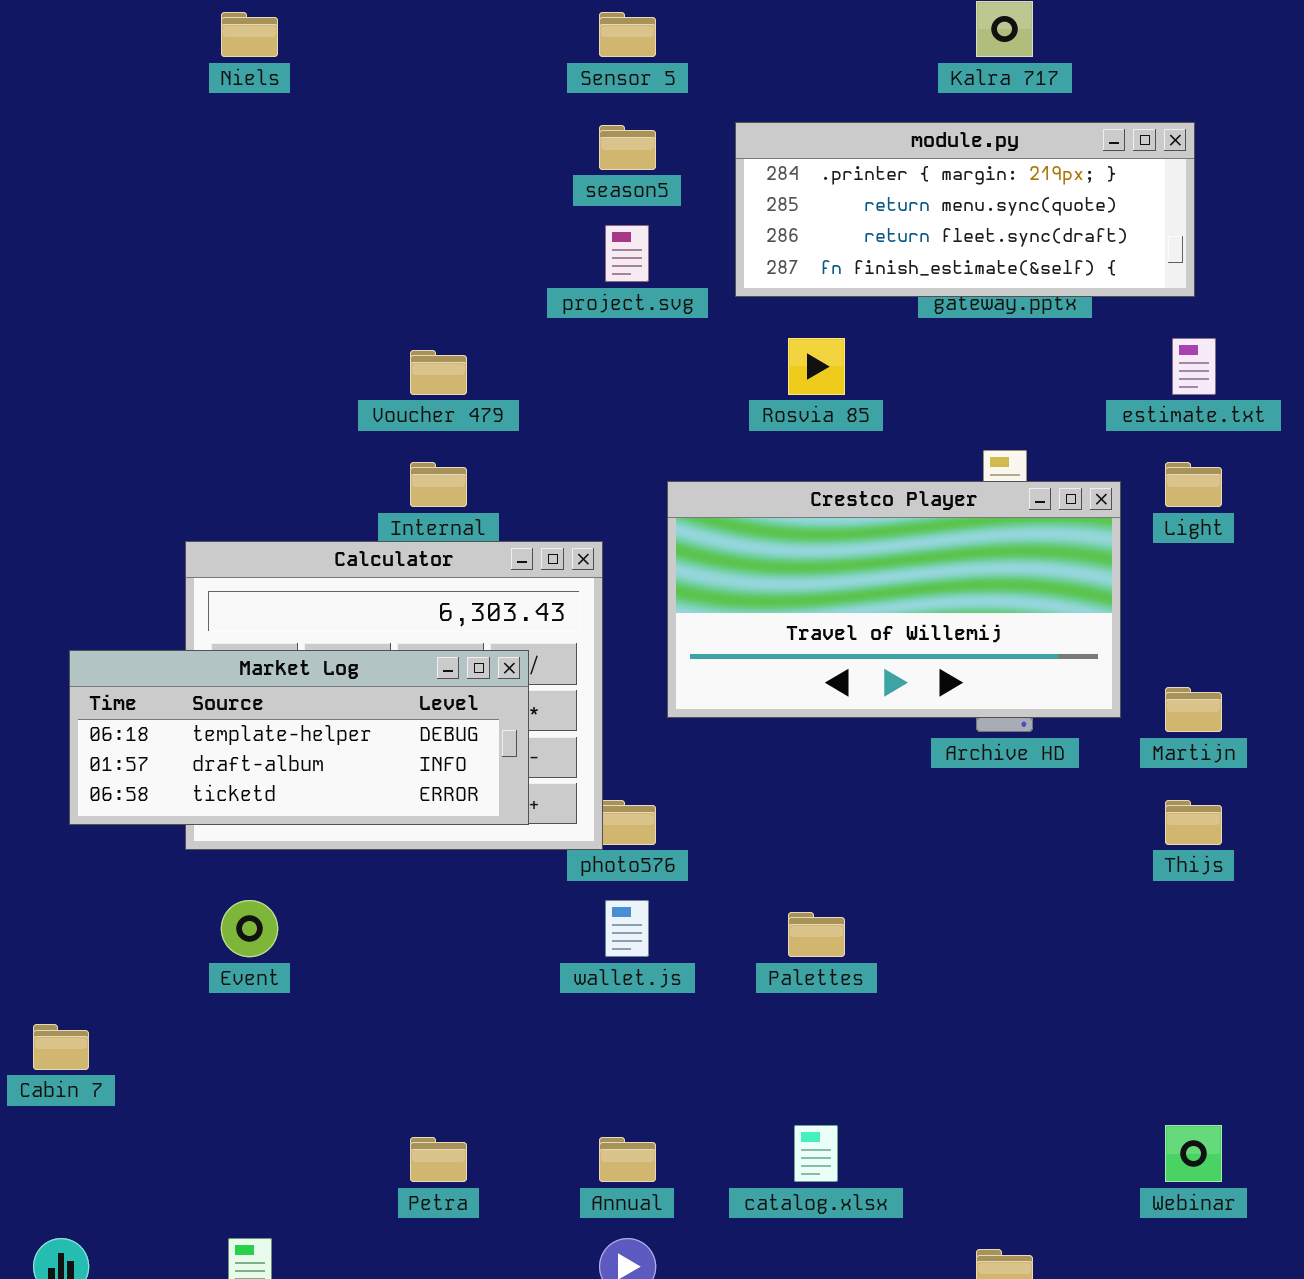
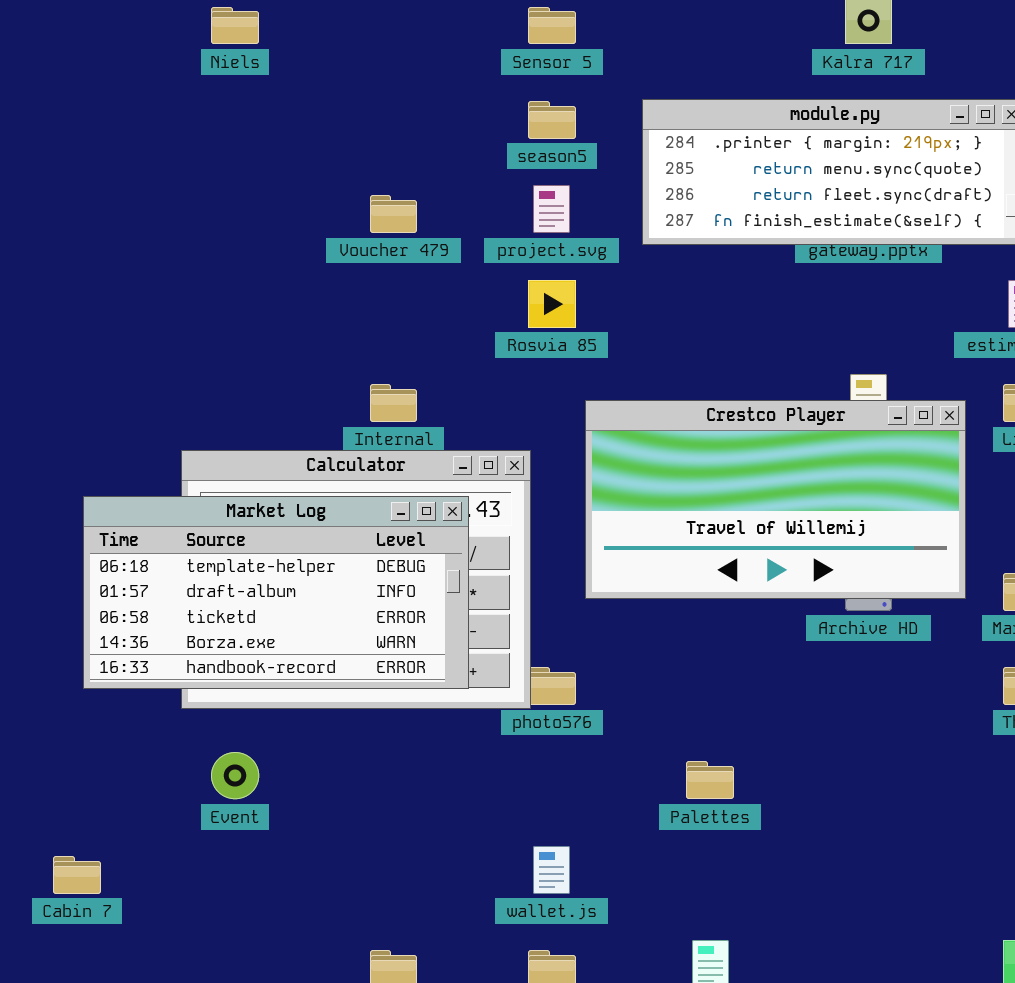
Rosvia 85: [788,338,845,395] -> [528,280,576,328], moved
Voucher 479: [410,350,467,395] -> [370,195,417,233], moved
Market Log: [69,650,529,825] -> [83,496,469,689], resized
wallet.js: [605,900,649,957] -> [533,846,570,894], moved

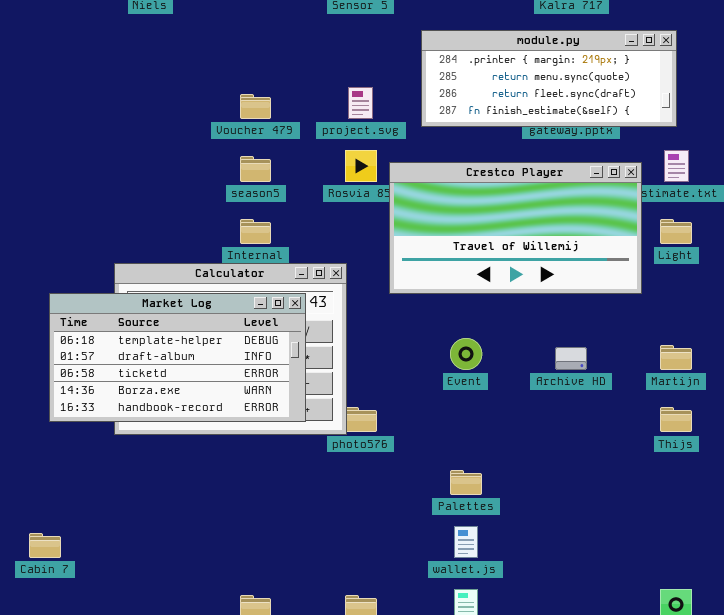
season5: [528,101,576,139] -> [240,156,271,182], moved
Crestco Player: [585,400,966,599] -> [389,162,642,294], moved
Event: [211,752,259,799] -> [450,338,482,370], moved
wallet.js: [533,846,570,894] -> [454,526,478,558], moved

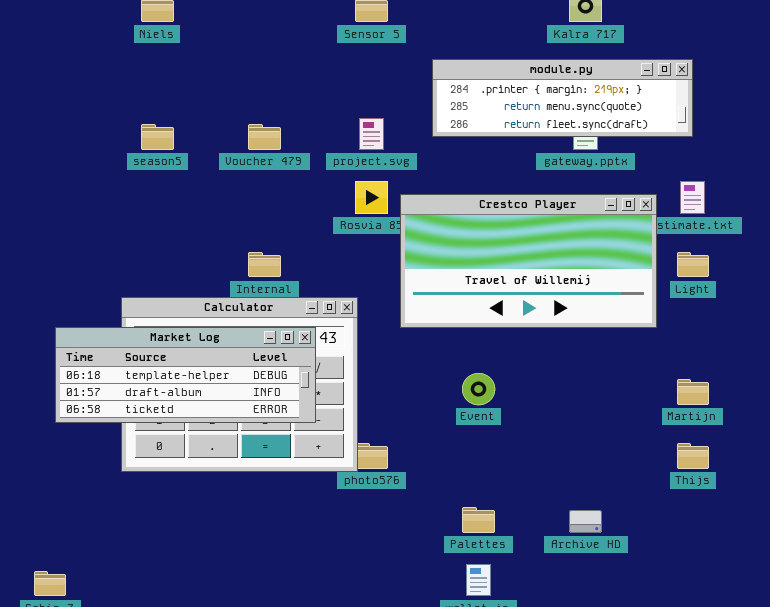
module.py: [421,30,677,127] -> [432,59,693,137], resized
season5: [240,156,271,182] -> [141,124,174,150], moved
Market Log: [49,293,306,422] -> [55,327,316,423], resized
Archive HD: [555,347,587,370] -> [569,510,602,533], moved

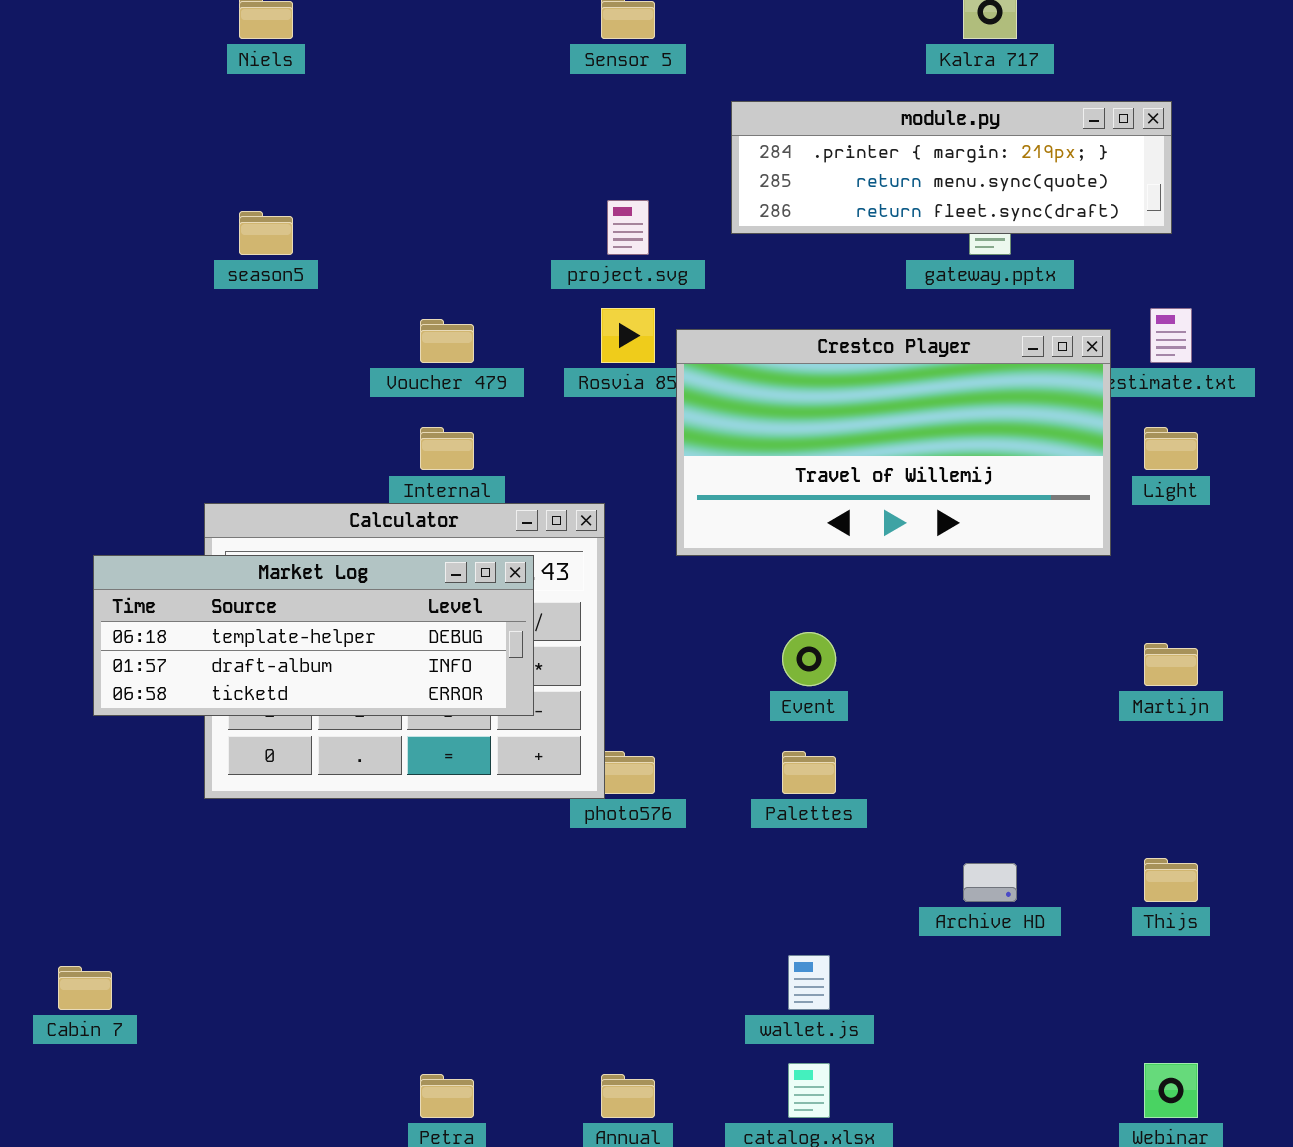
Voucher 479: [248,124,281,150] -> [420,319,474,363], moved
Thijs: [677,443,709,469] -> [1144,858,1198,902], moved
Palettes: [462,507,495,533] -> [782,751,836,794], moved

